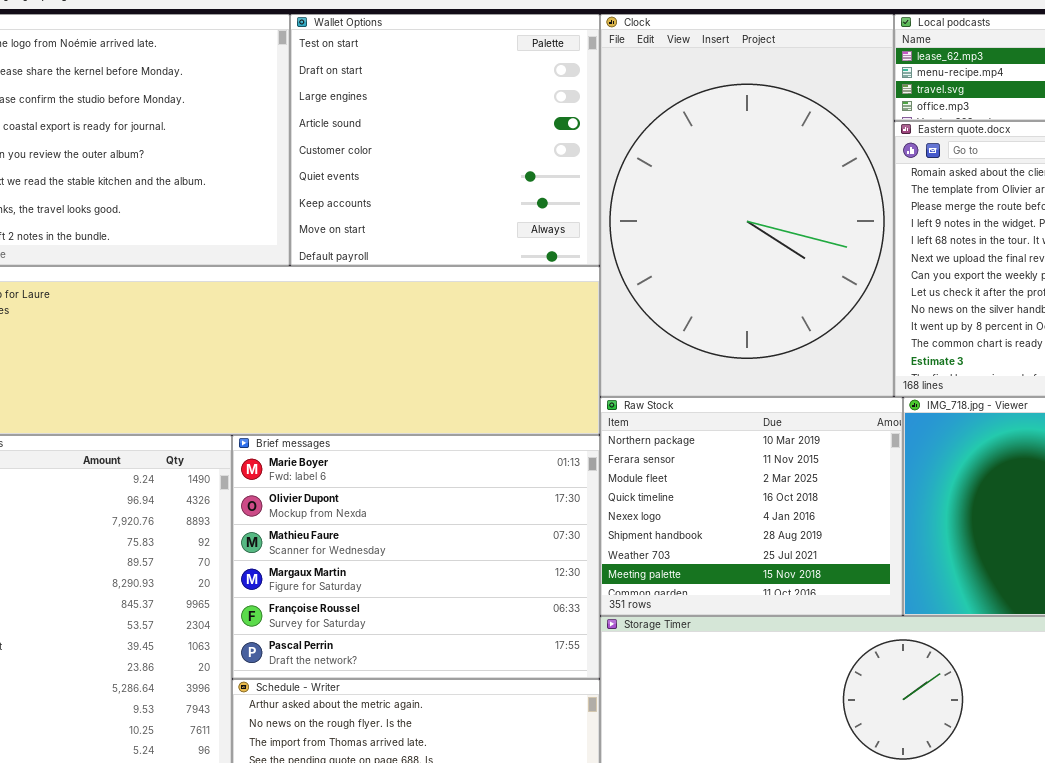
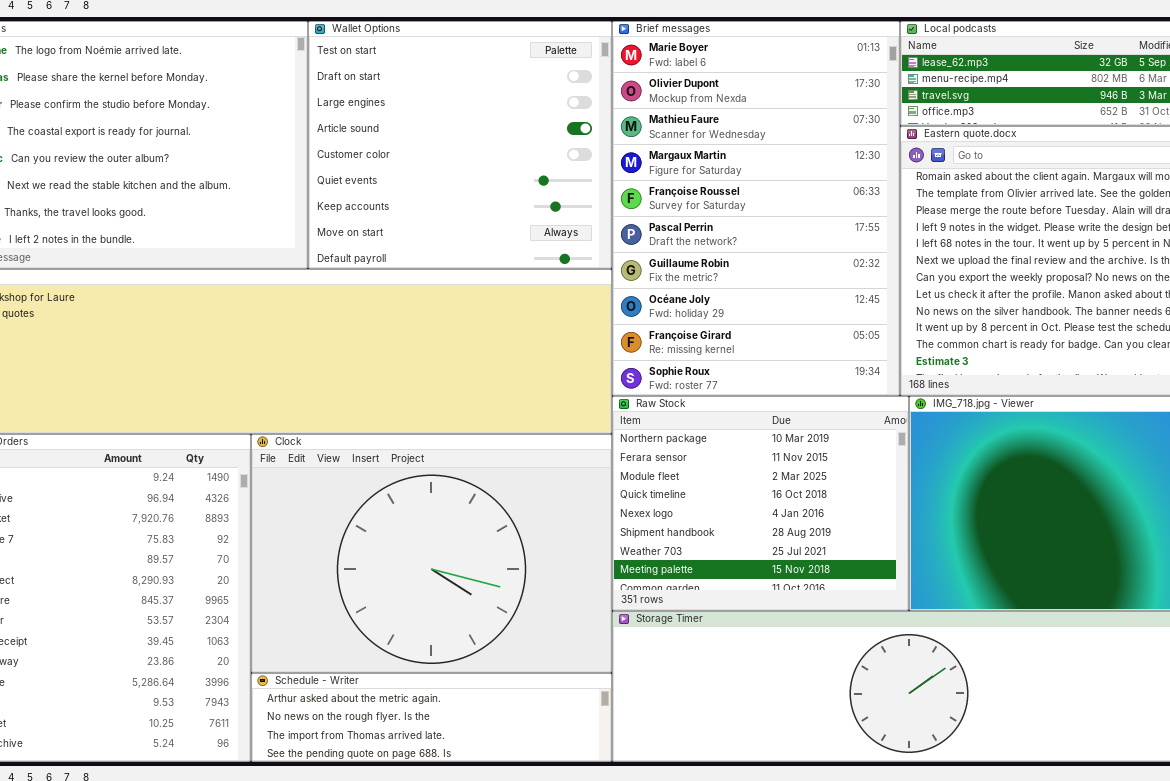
Clock: [600,14,894,397] -> [251,434,612,673], moved, resized
Brief messages: [232,435,600,679] -> [612,21,900,396], moved, resized

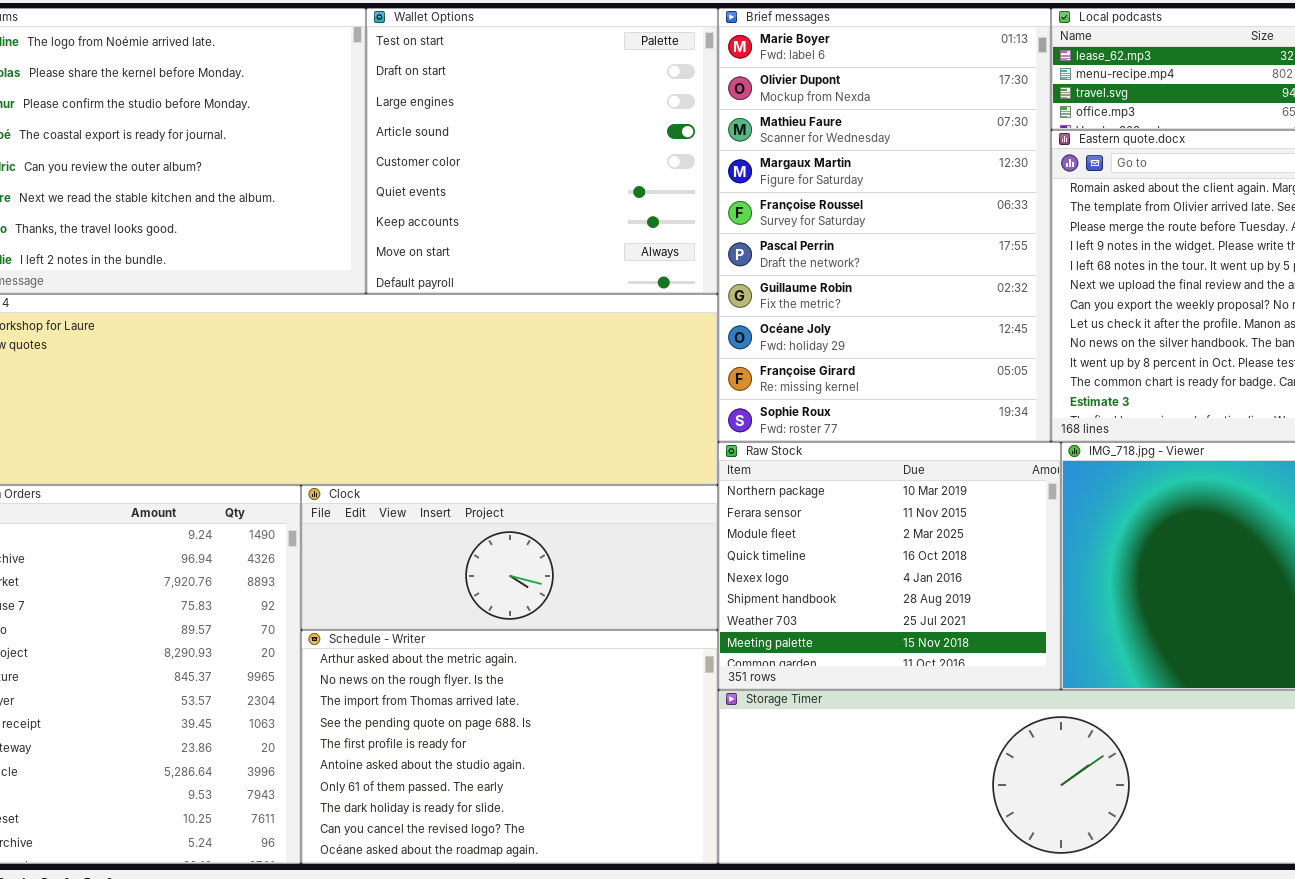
Clock: [251,434,612,673] -> [301,485,718,630], resized
Schedule - Writer: [251,673,612,762] -> [301,630,718,864], resized

